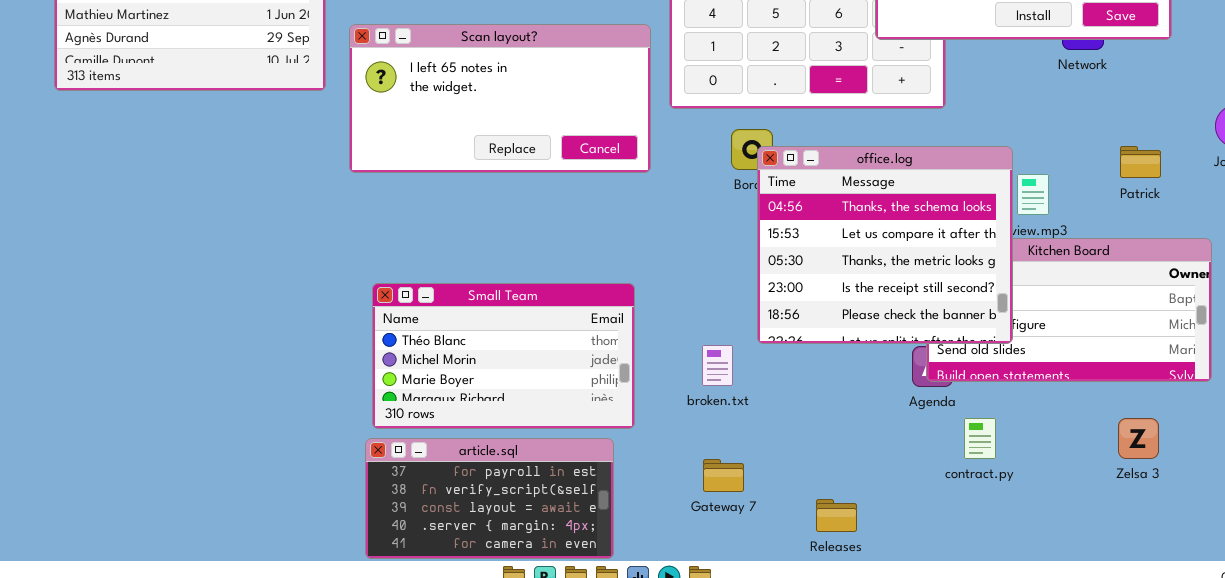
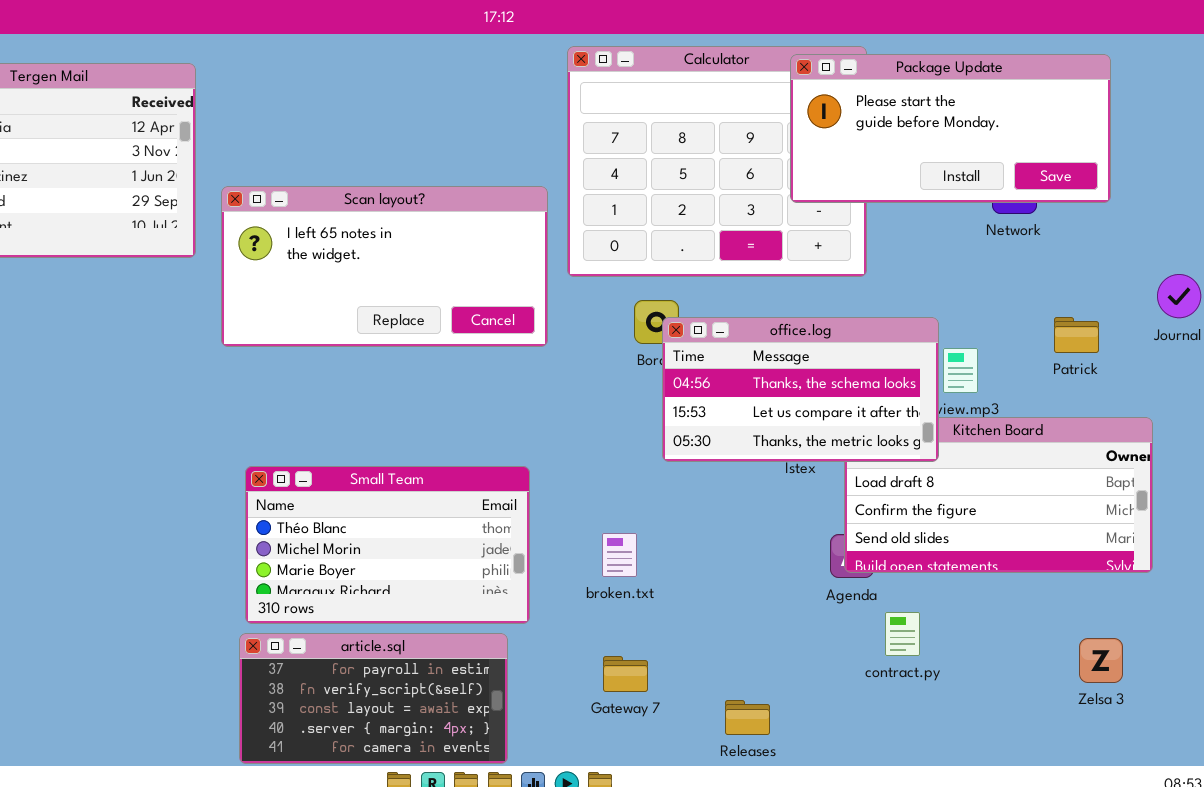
office.log: [757,146,1013,344] -> [662,317,939,462], resized
Zelsa 3: [1118,418,1159,459] -> [1079,638,1123,683], moved

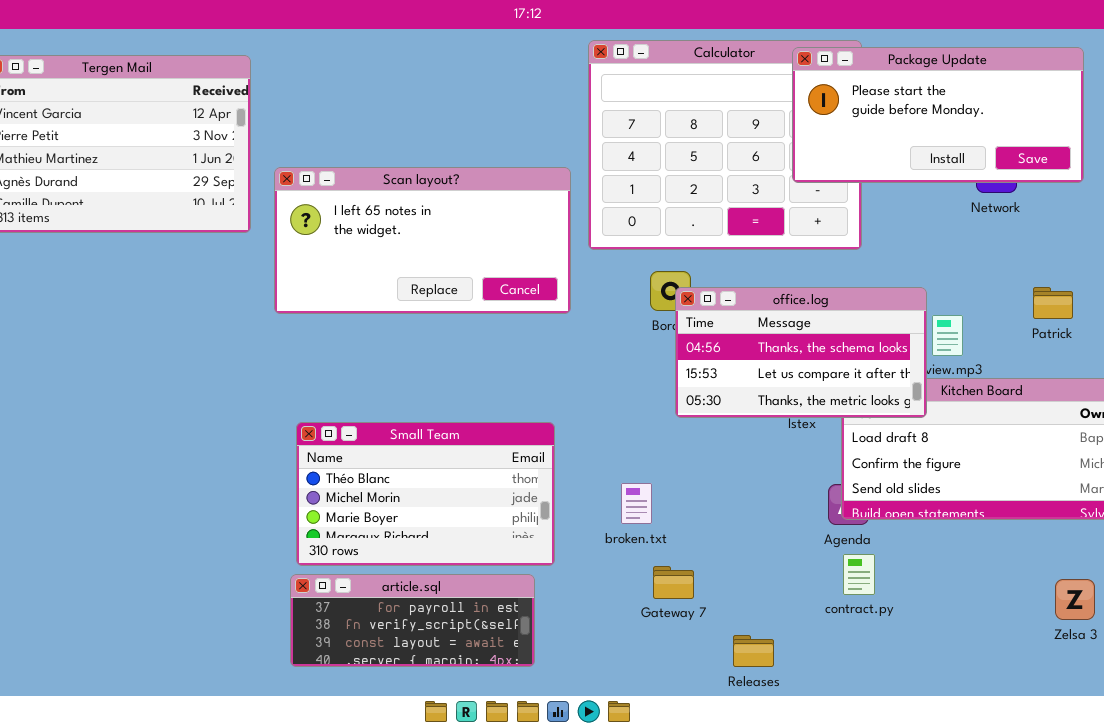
contract.py: [885,612,920,656] -> [843,554,875,595], moved
article.sql: [239,633,508,764] -> [290,574,535,667], resized
Gateway 7: [603,656,648,692] -> [653,566,694,599], moved

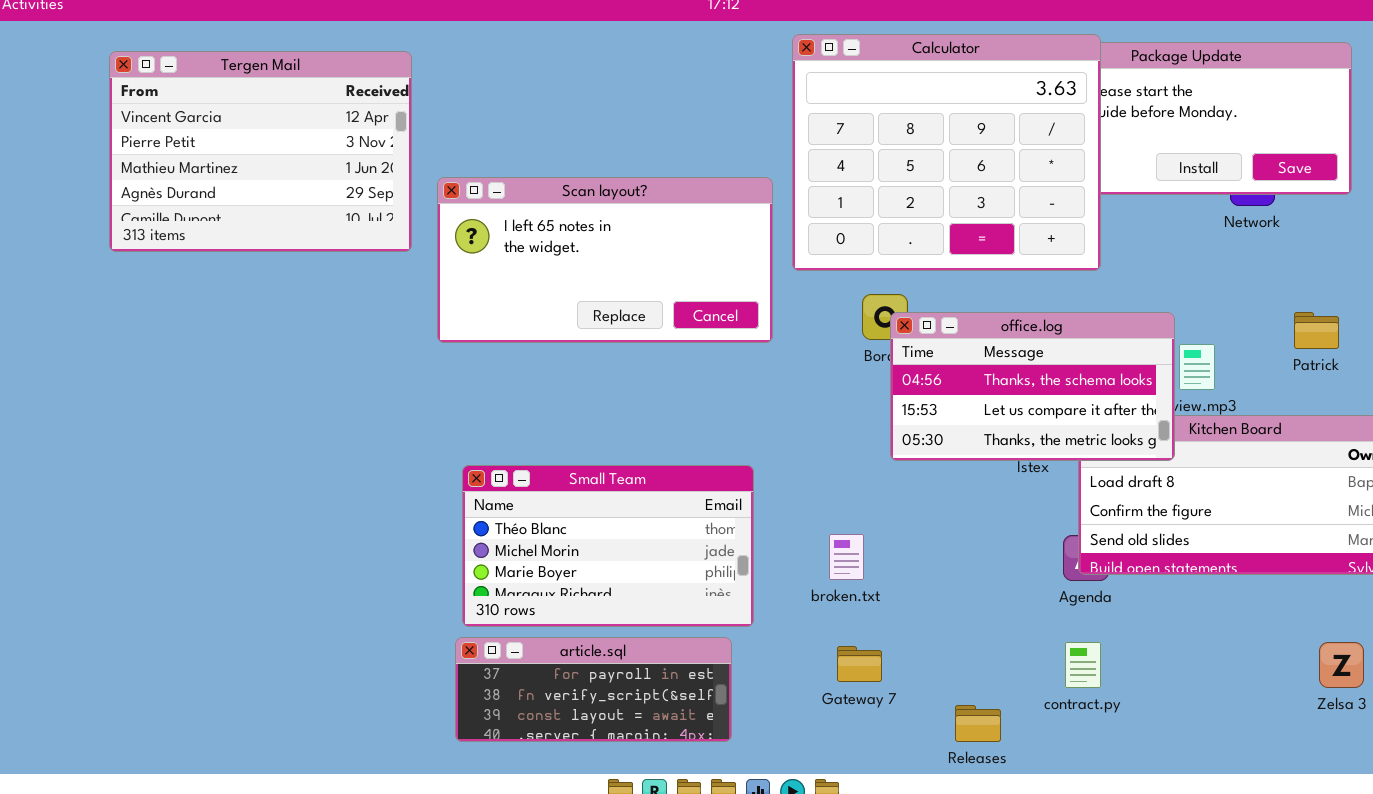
Calculator: [588,40,862,250] -> [792,34,1101,271], raised
contract.py: [843,554,875,595] -> [1065,642,1101,688], moved
Gateway 7: [653,566,694,599] -> [837,646,882,682], moved

